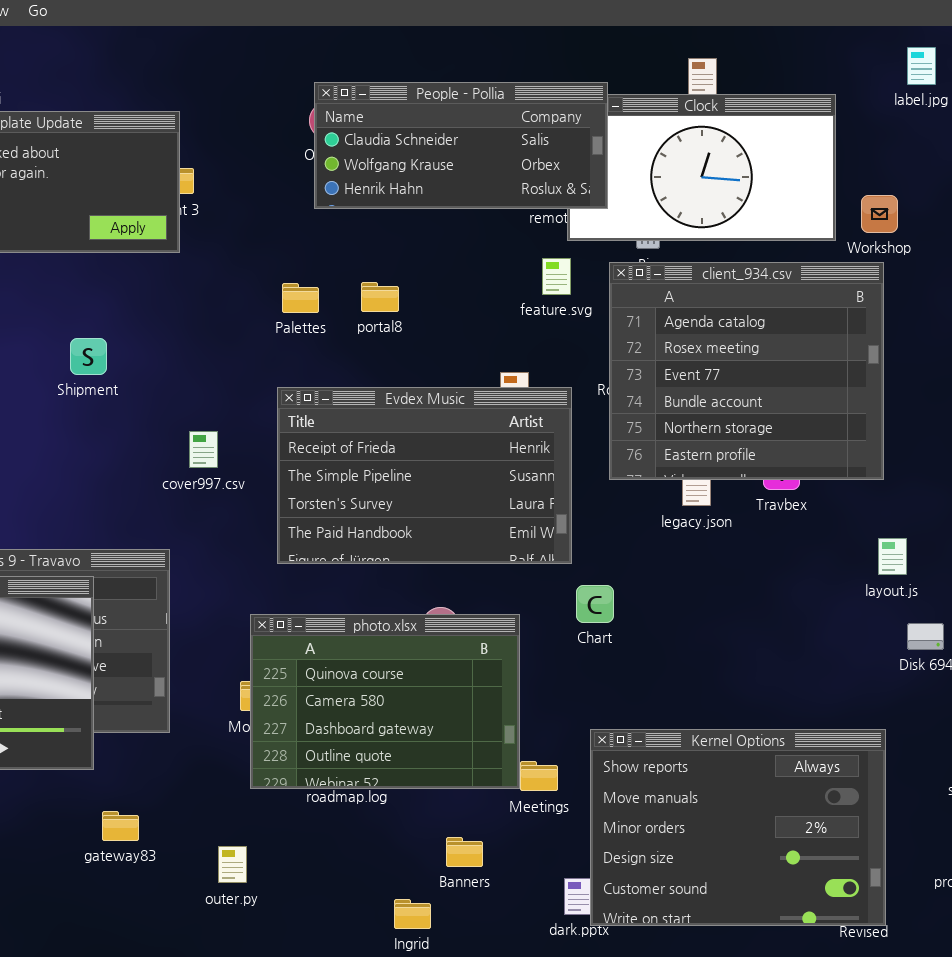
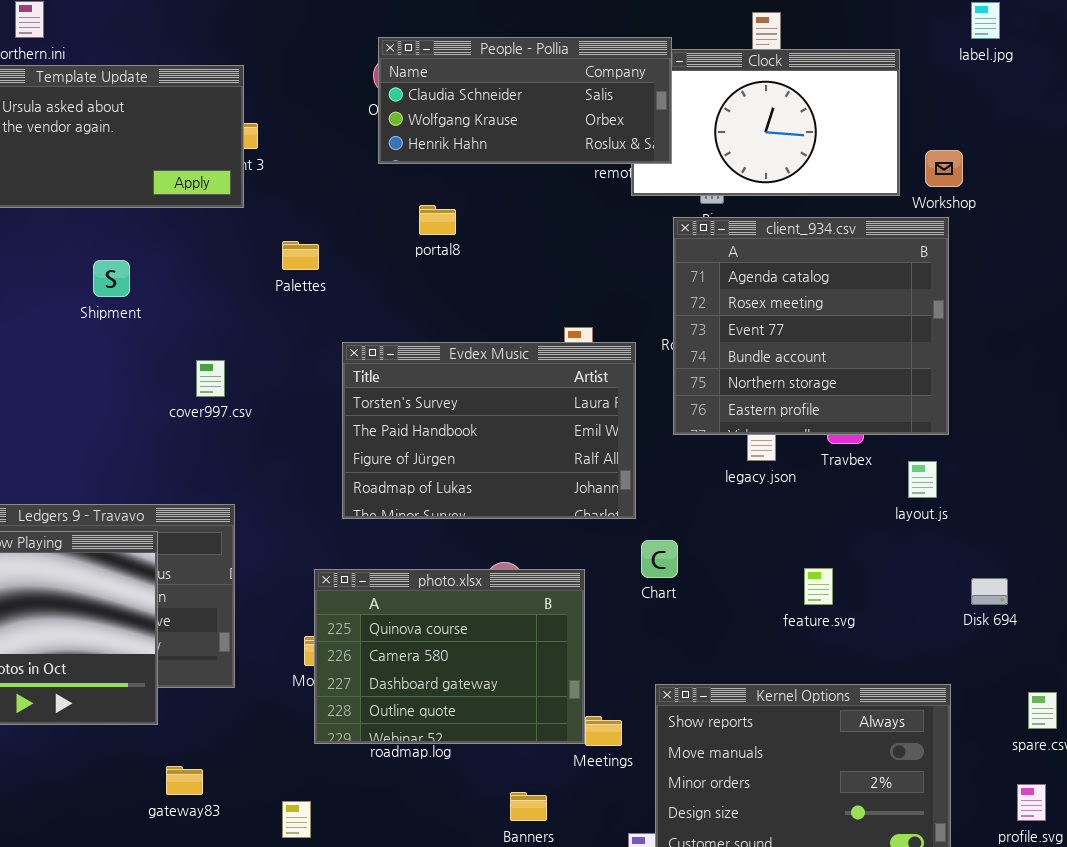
feature.svg: [542,258,571,295] -> [804,568,833,605], moved
portal8: [361,282,399,312] -> [419,205,456,235], moved
Palettes: [282,283,319,313] -> [282,241,319,270], moved
Shipment: [70,338,107,375] -> [93,260,130,297], moved
Evdex Music: [277,387,572,564] -> [342,342,636,519], scrolled down 2 rows
cover997.csv: [189,431,218,468] -> [196,360,225,397], moved
layout.js: [878,538,907,575] -> [908,461,937,498], moved

